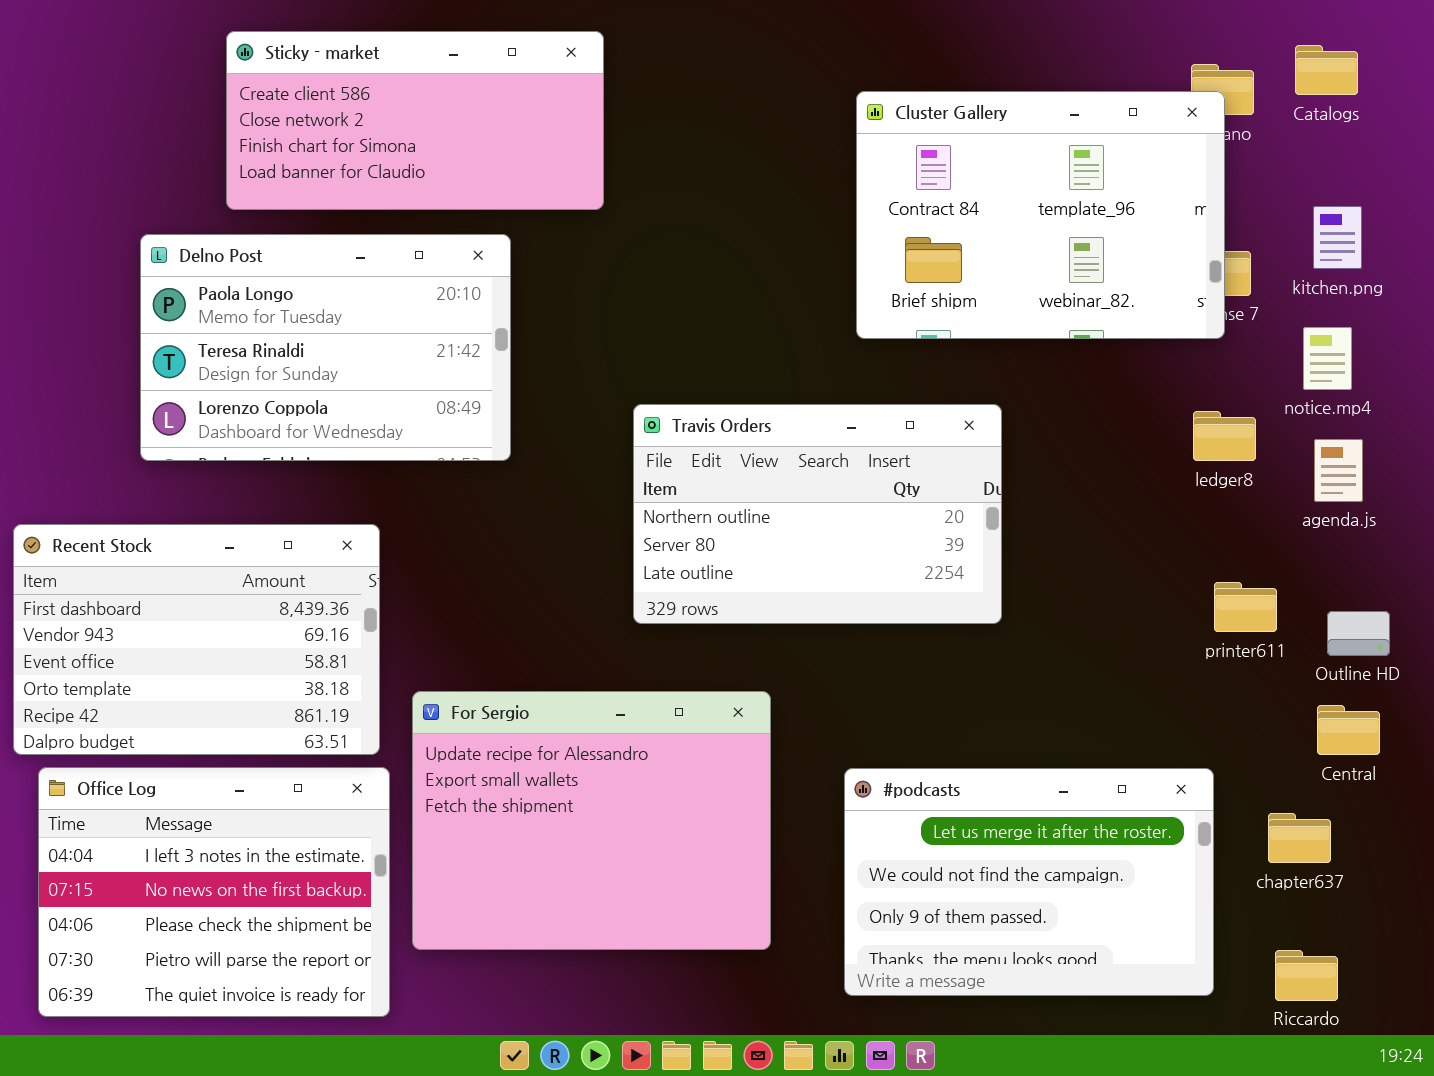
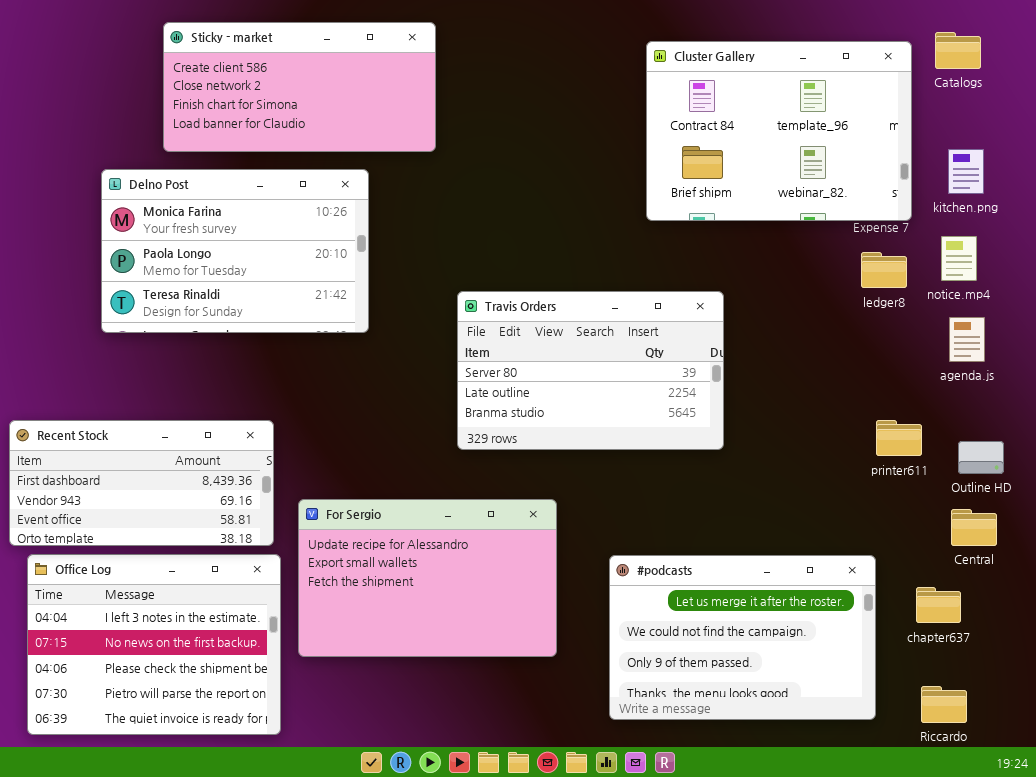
Cluster Gallery: [856,91,1225,339] -> [646,41,912,221], moved
Delno Post: [140,234,511,461] -> [101,169,369,333], scrolled up 1 row
Travis Orders: [633,404,1002,624] -> [457,291,724,450], scrolled down 1 row
ledger8: [1193,411,1256,461] -> [861,252,907,288], moved
Recent Stock: [13,524,380,755] -> [9,420,274,546], resized
For Sergio: [412,691,771,950] -> [298,499,557,657], resized

